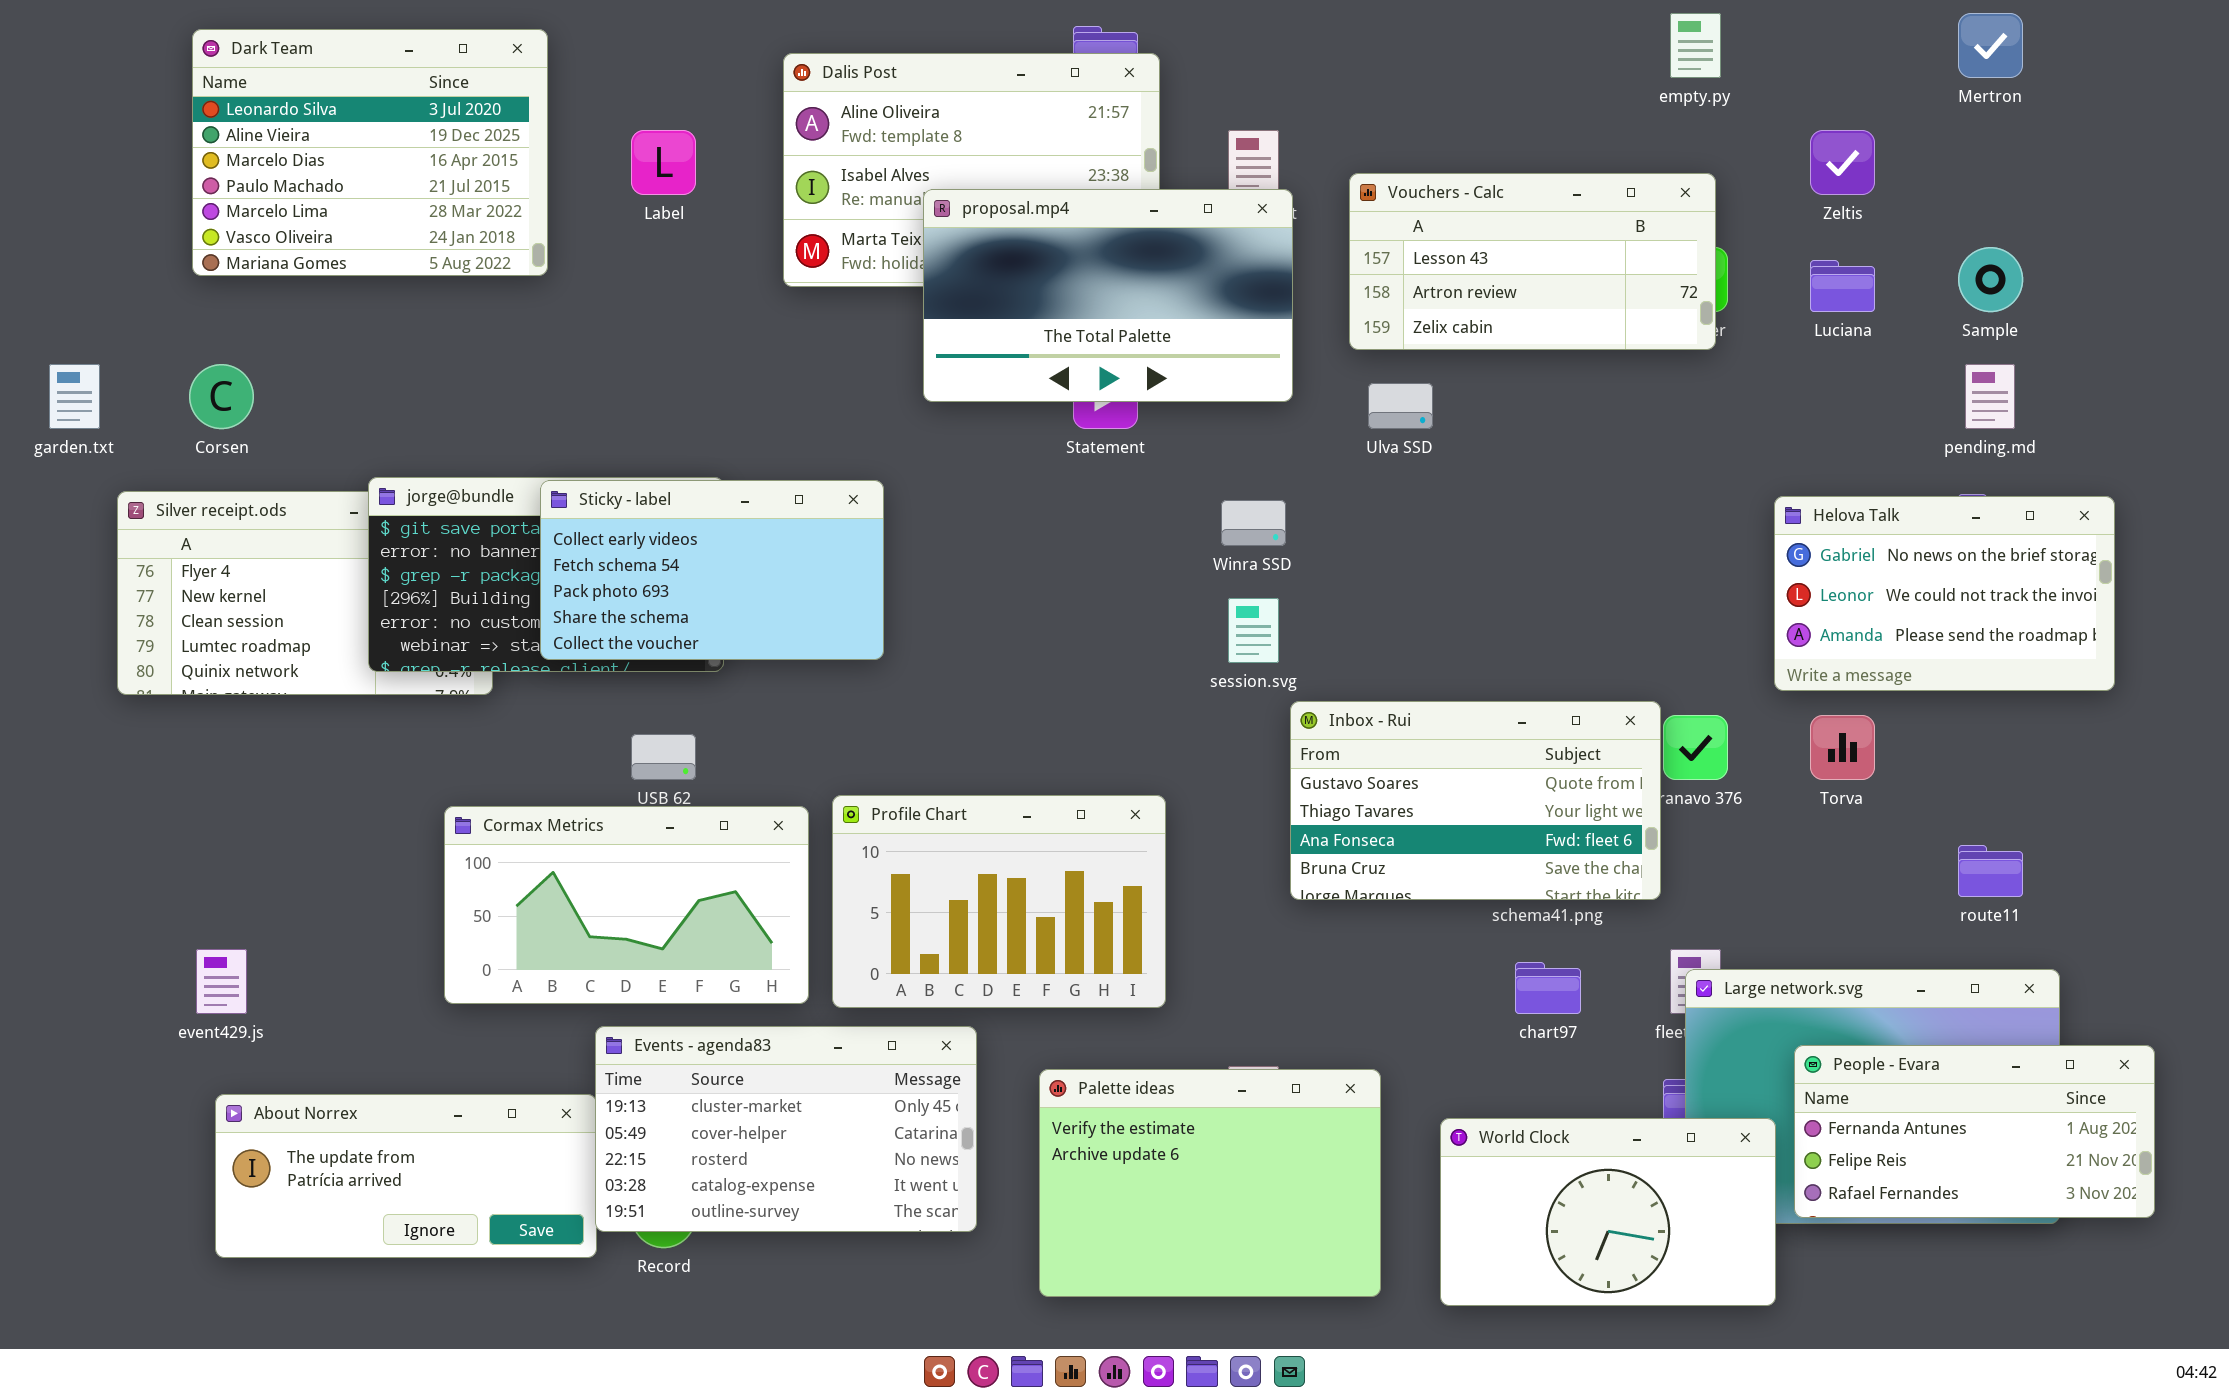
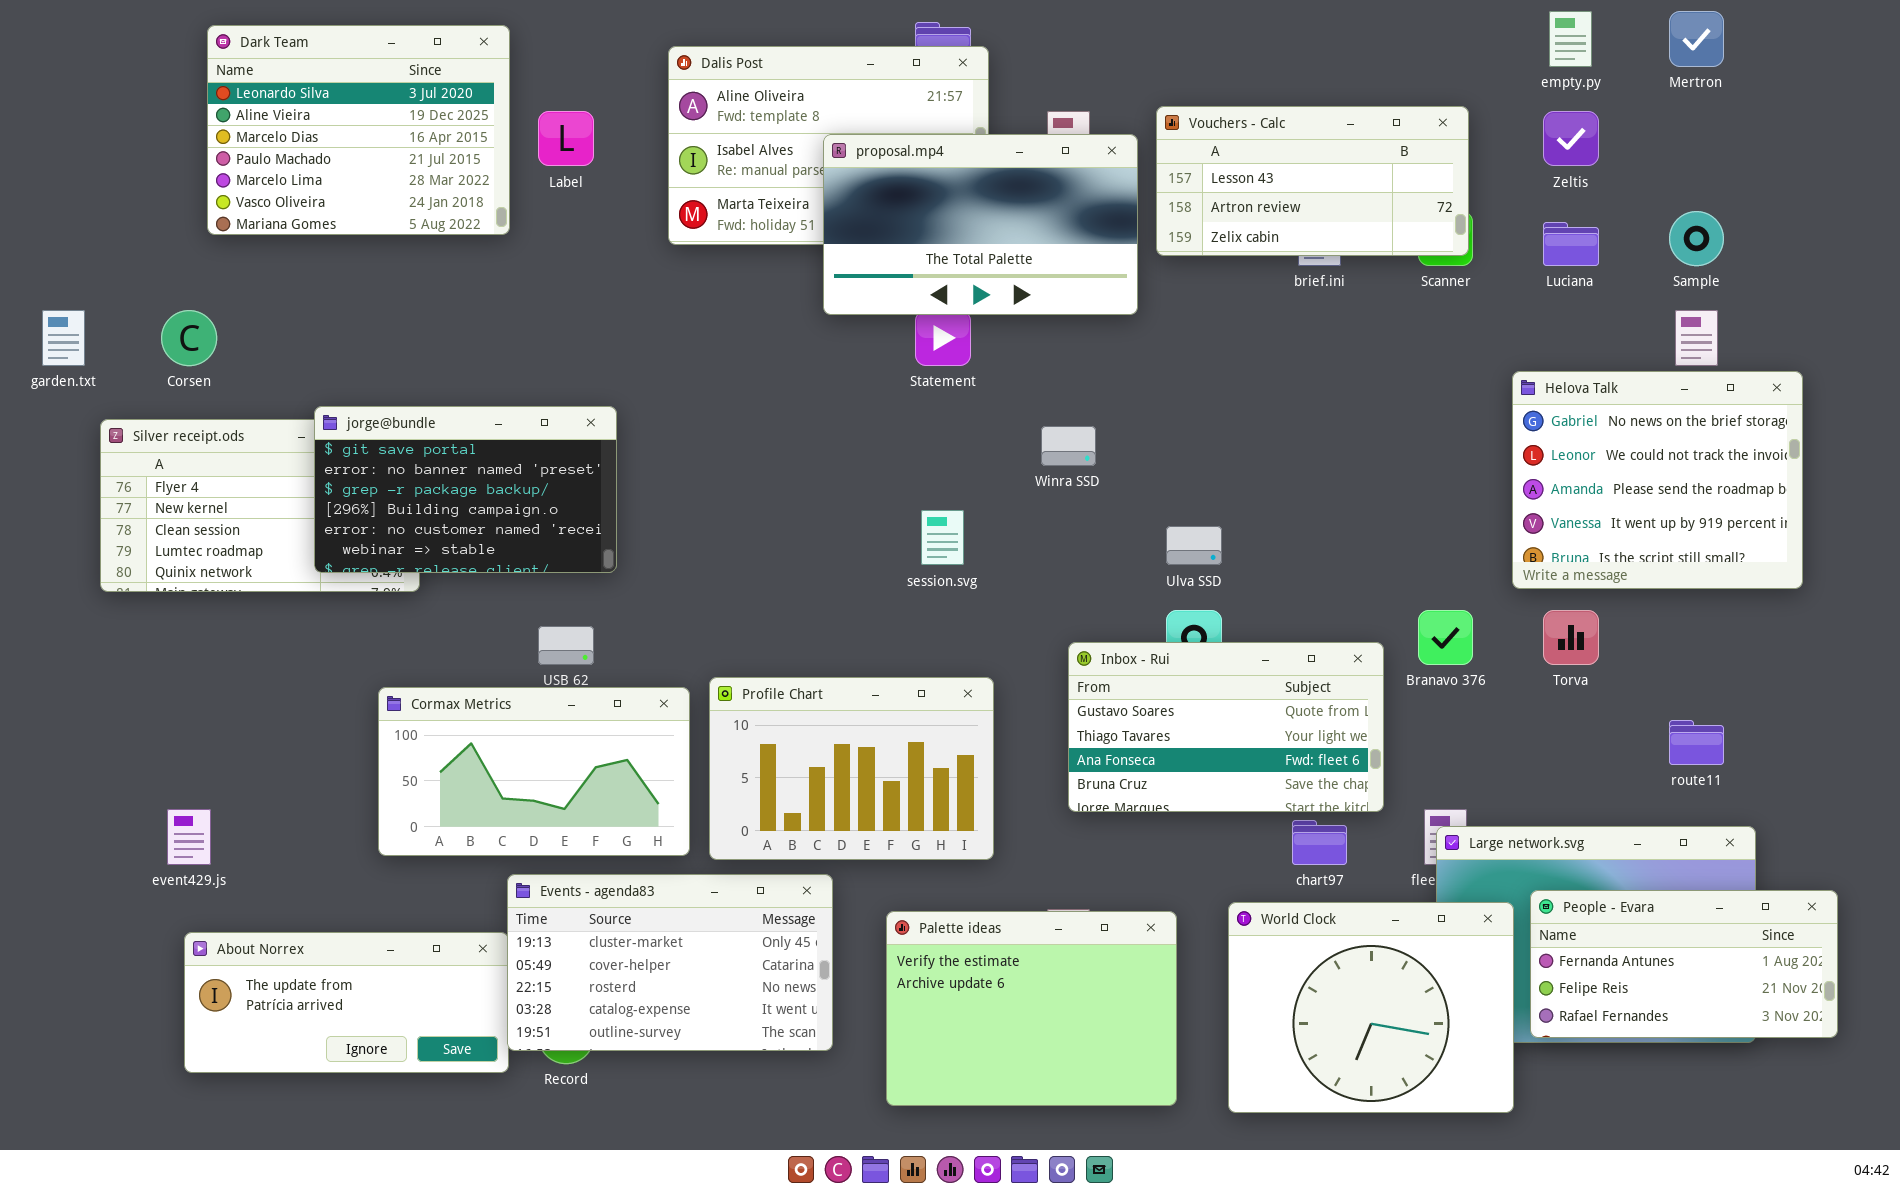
empty.py: [1670,13,1721,78] -> [1549,11,1592,67], moved
Dark Team: [192,29,548,276] -> [207,25,510,235], moved
Vouchers - Calc: [1349,173,1716,350] -> [1156,106,1469,256], moved
proposal.mp4: [923,189,1293,402] -> [823,134,1138,315], moved
Ulva SSD: [1368,383,1433,429] -> [1166,526,1222,565], moved
Sticky - label: [540,480,884,660] -> none, closed
Helova Talk: [1774,496,2115,691] -> [1512,371,1803,589], resized
session.svg: [1228,598,1279,663] -> [921,510,964,565], moved
Inbox - Rui: [1290,701,1661,900] -> [1068,642,1384,812], moved
World Clock: [1440,1118,1776,1306] -> [1228,902,1514,1113], resized

